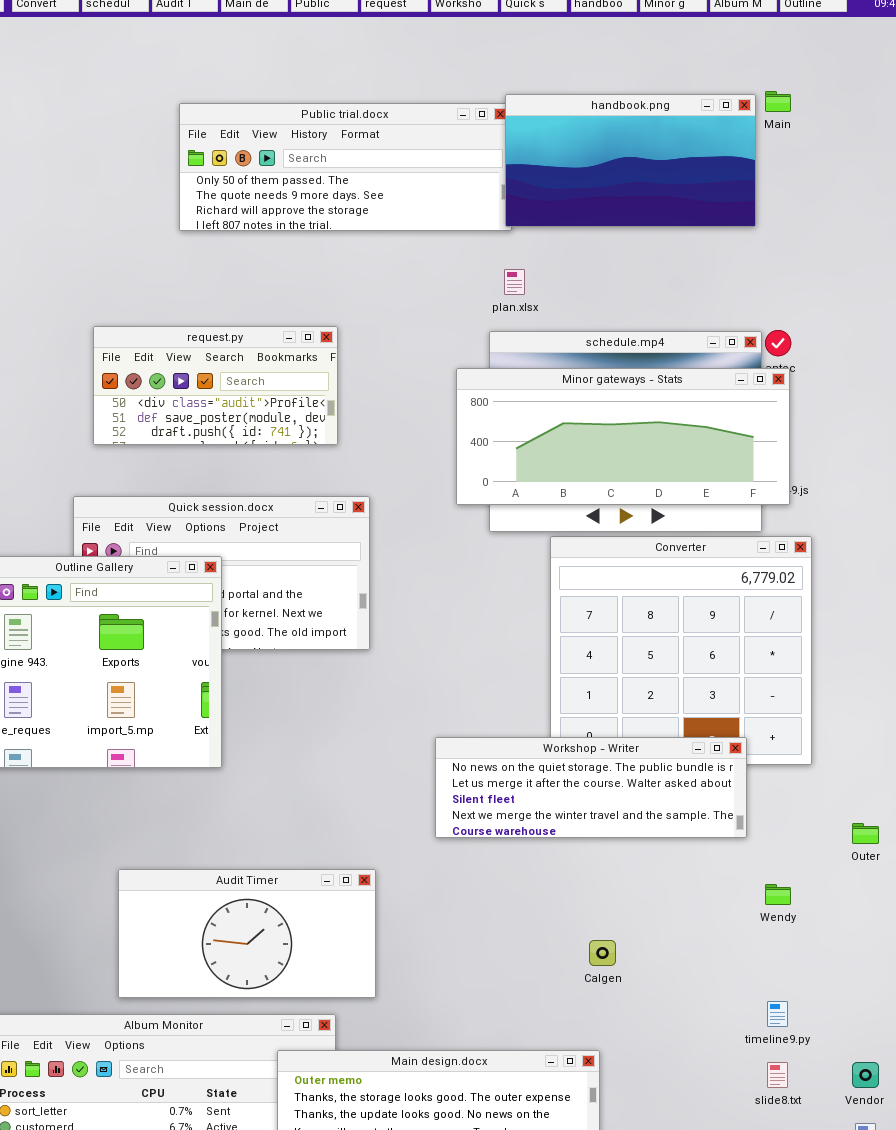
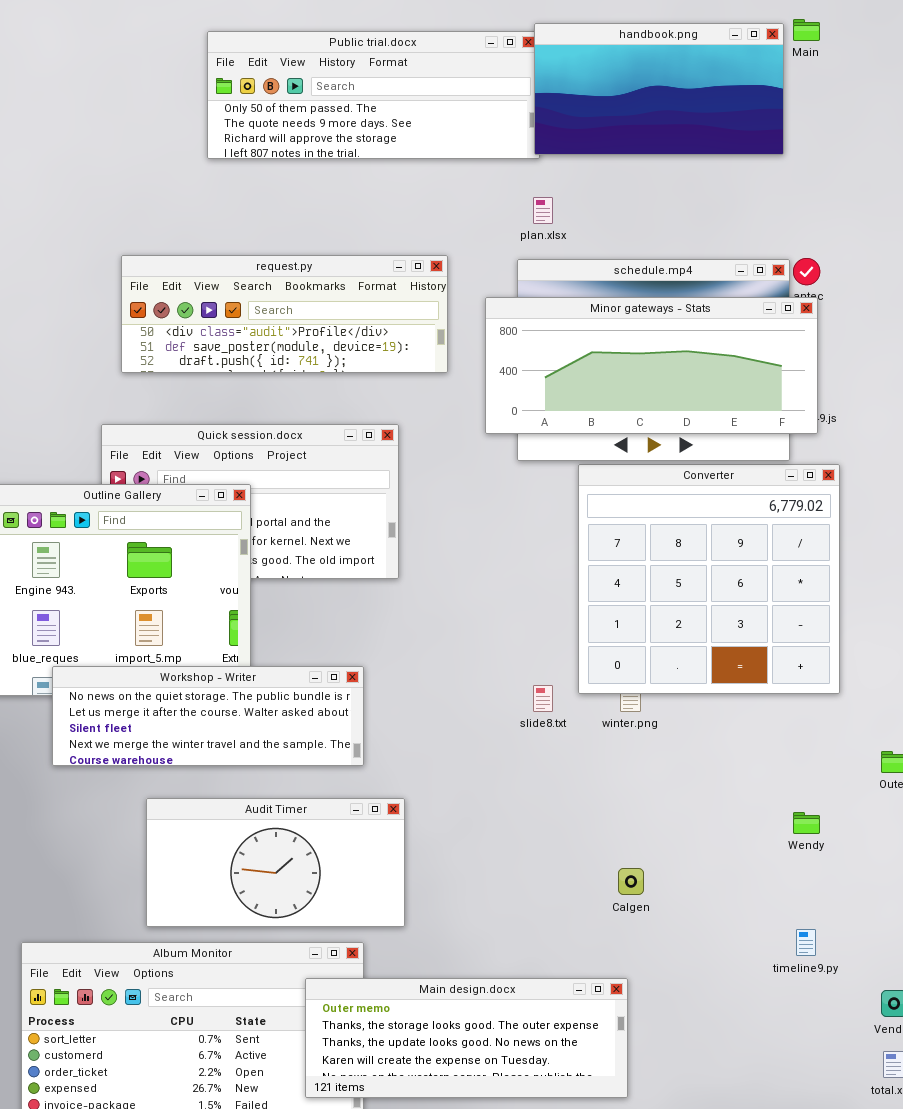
request.py: [93,326,338,445] -> [121,255,448,373], resized
Workshop - Writer: [435,737,747,838] -> [52,666,364,766], moved
slide8.txt: [767,1062,788,1088] -> [533,685,553,712], moved

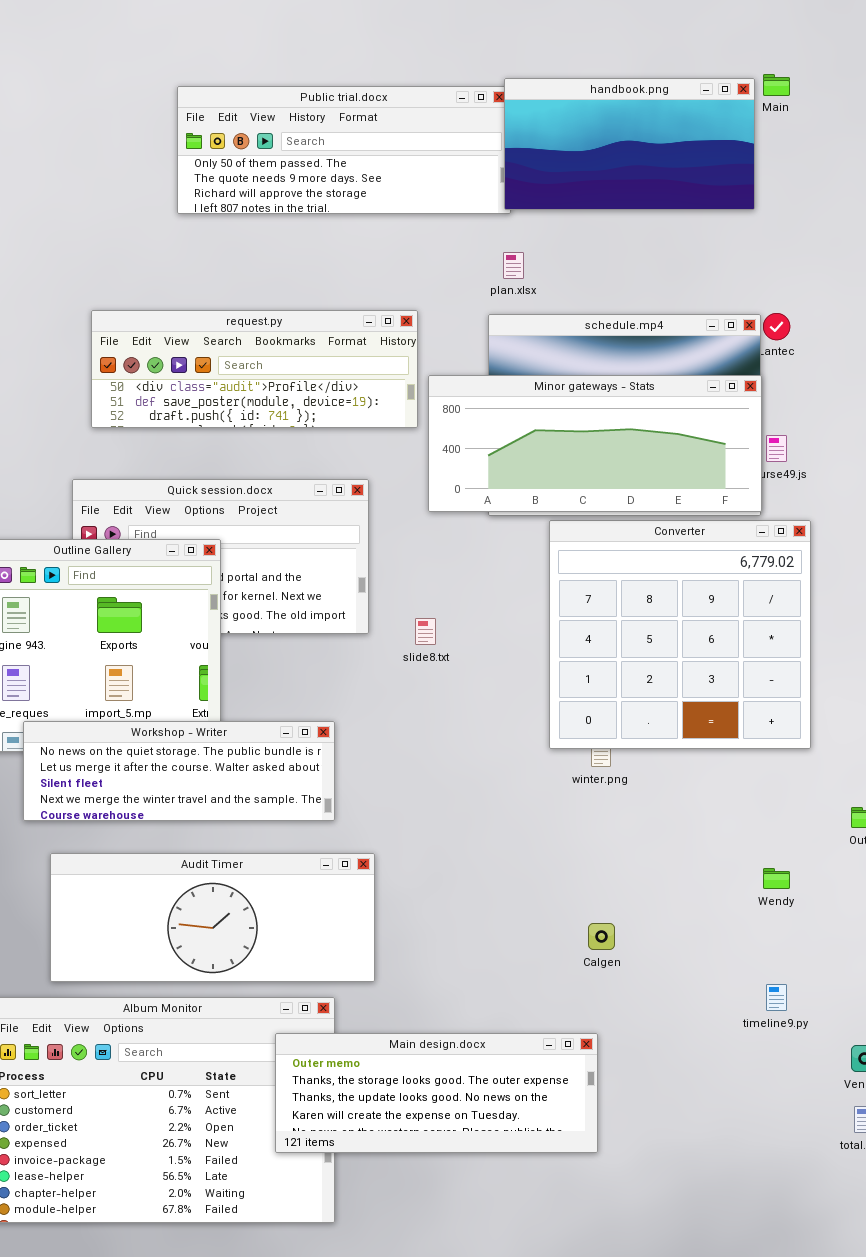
Minor gateways - Stats: [485,297,818,434] -> [428,375,762,512], moved
slide8.txt: [533,685,553,712] -> [415,618,436,645], moved
Audit Timer: [146,798,405,927] -> [50,853,375,982], resized

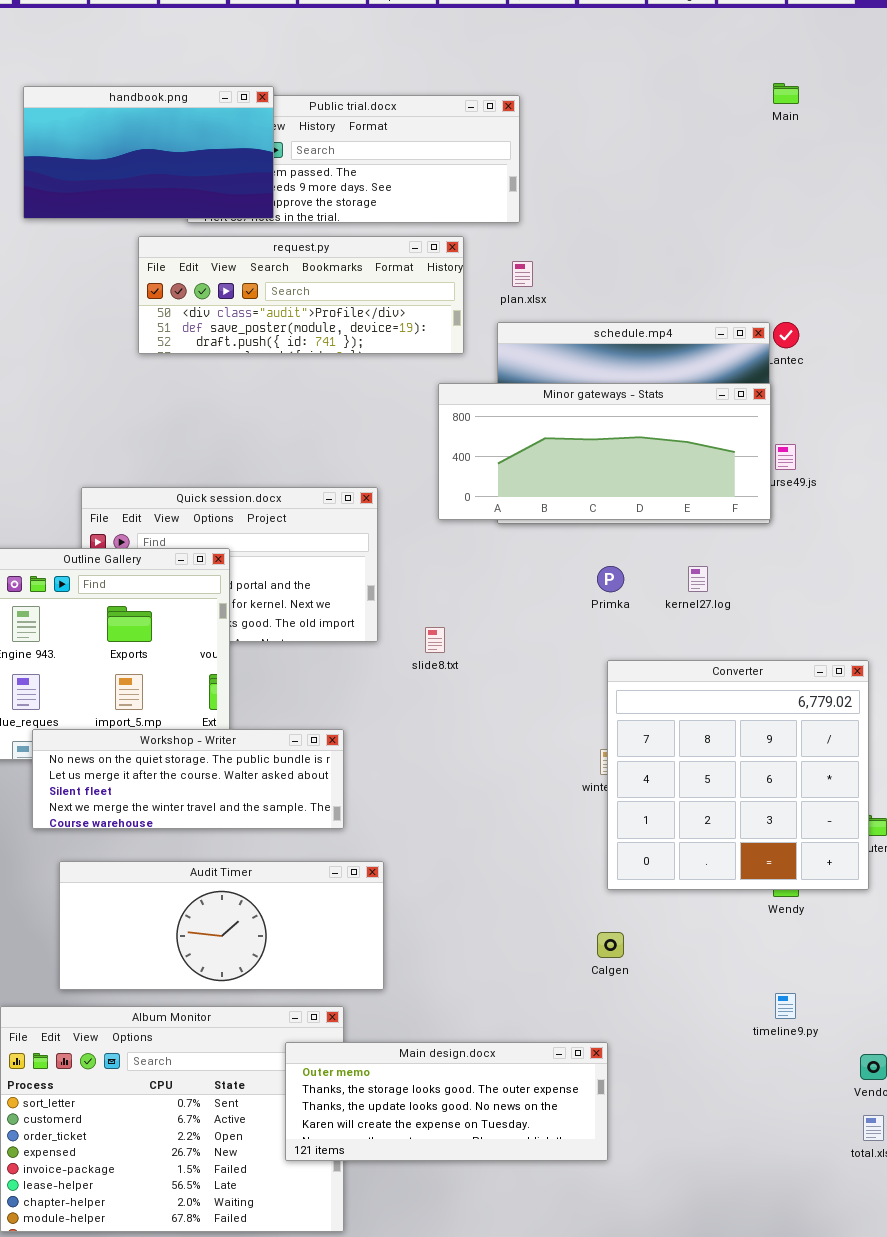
handbook.png: [504,78,755,210] -> [23,86,274,219], moved
request.py: [91,310,418,428] -> [138,236,464,354], moved
Converter: [549,520,811,749] -> [607,660,869,890], moved

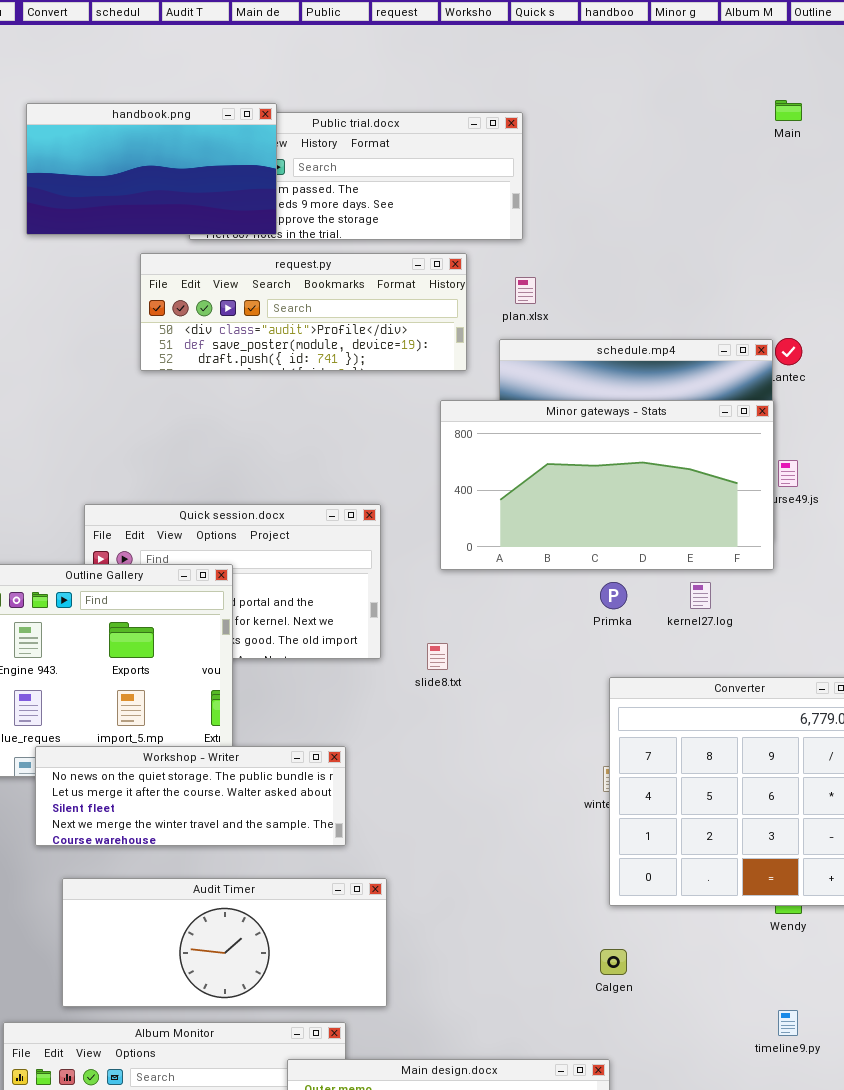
Minor gateways - Stats: [438,383,771,520] -> [440,400,774,570], resized

